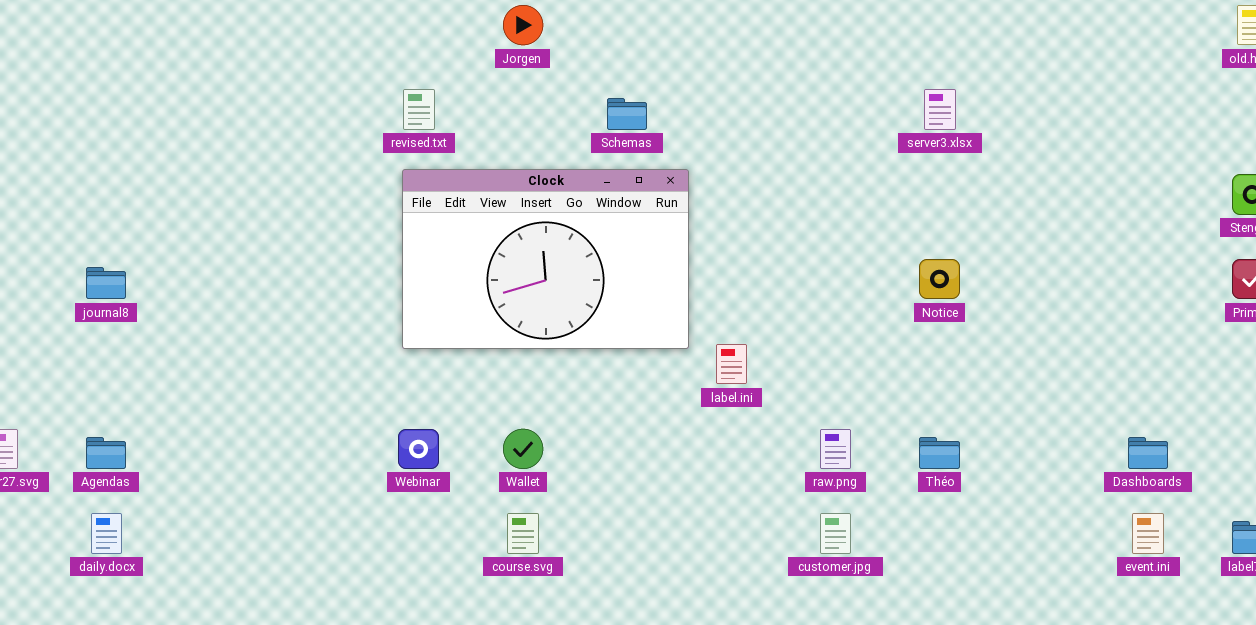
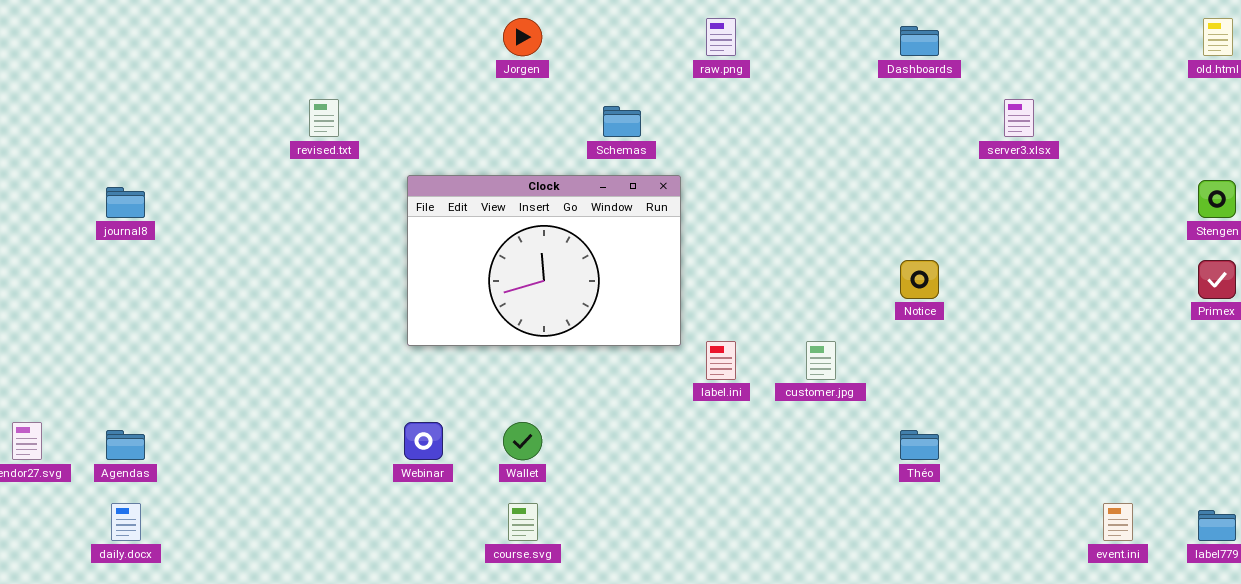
revised.txt: [403,89,435,130] -> [309,99,339,137], moved
server3.xlsx: [924,89,956,130] -> [1004,99,1034,137], moved
journal8: [86,267,126,299] -> [106,187,145,218], moved
raw.png: [820,429,851,469] -> [706,18,736,56], moved
Dashboards: [1128,437,1168,469] -> [900,26,939,56], moved
customer.jpg: [820,513,851,554] -> [806,341,836,380], moved

